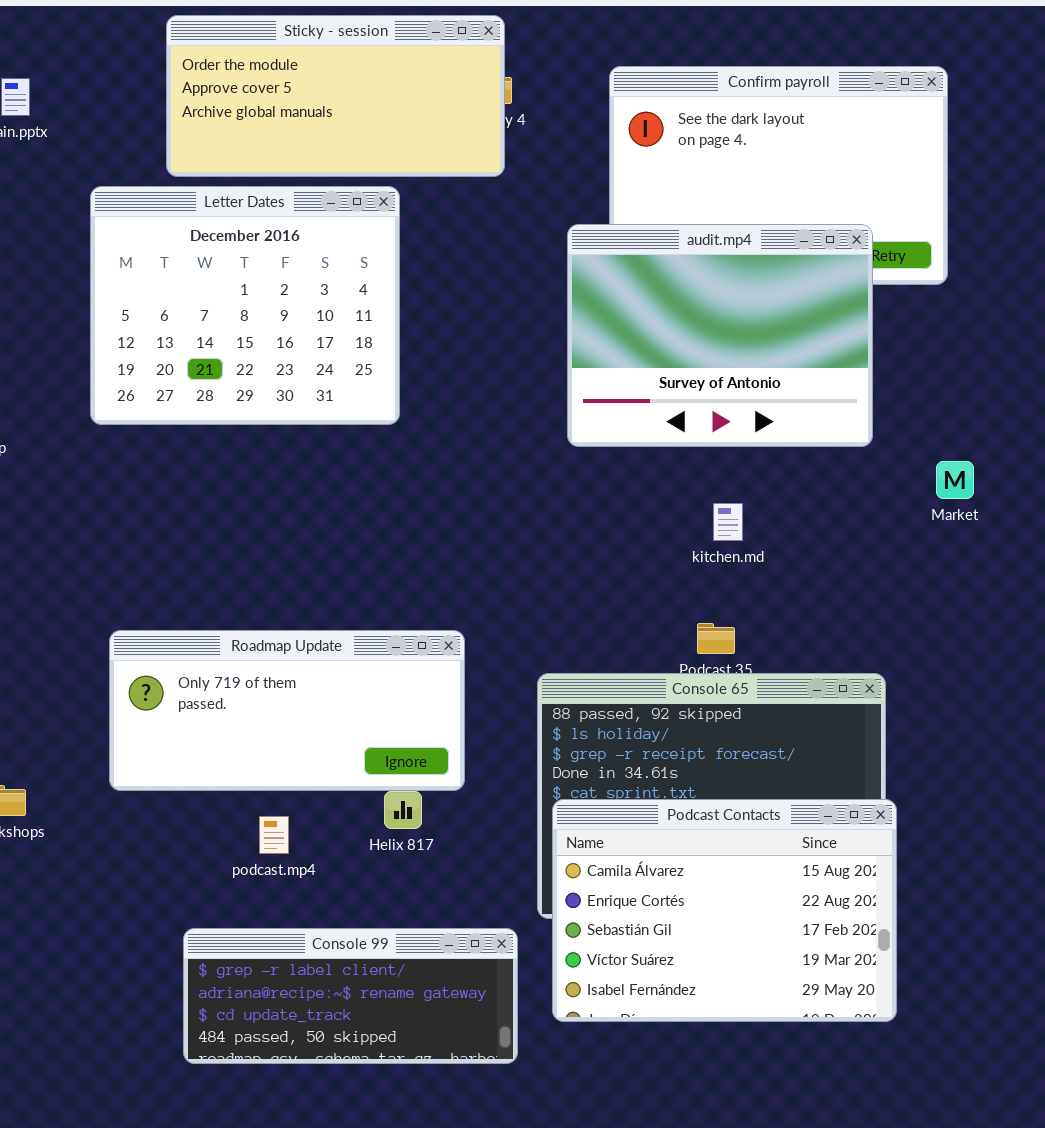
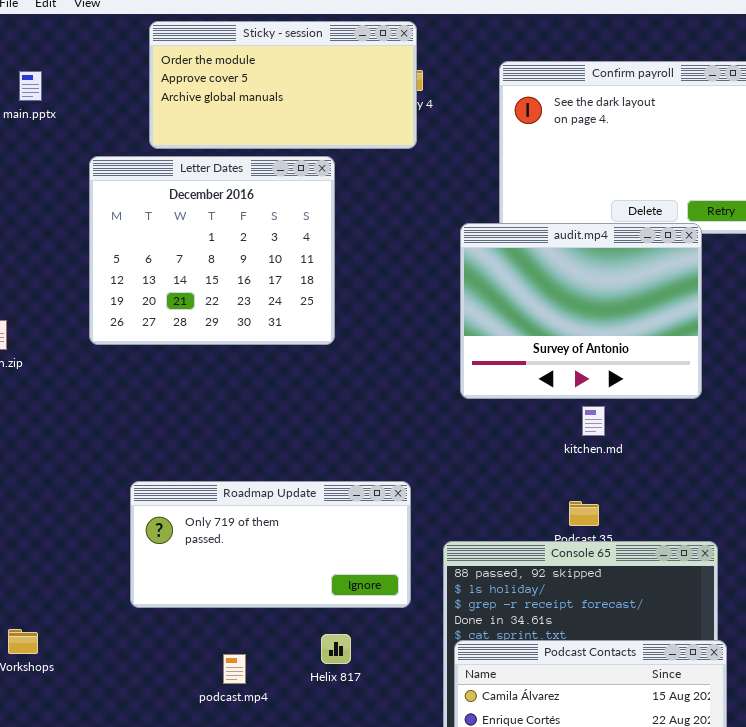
audit.mp4: [567,224,873,447] -> [460,223,702,399], moved
Roadmap Update: [109,630,465,791] -> [130,481,411,608], moved

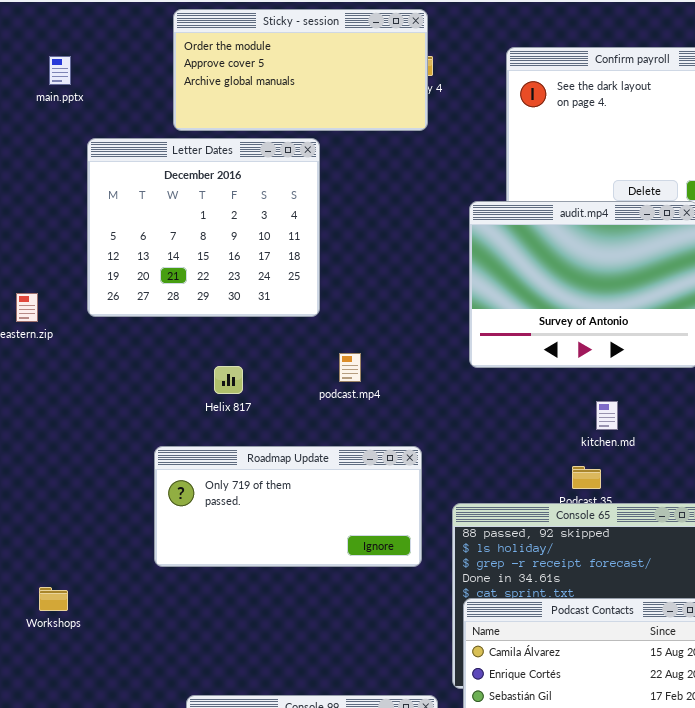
Letter Dates: [89,156,335,345] -> [87,138,320,317], moved
kitchen.md: [582,406,605,436] -> [596,401,618,430], moved
Helix 817: [321,634,351,664] -> [214,366,243,394], moved
podcast.mp4: [223,654,246,684] -> [339,353,361,382], moved

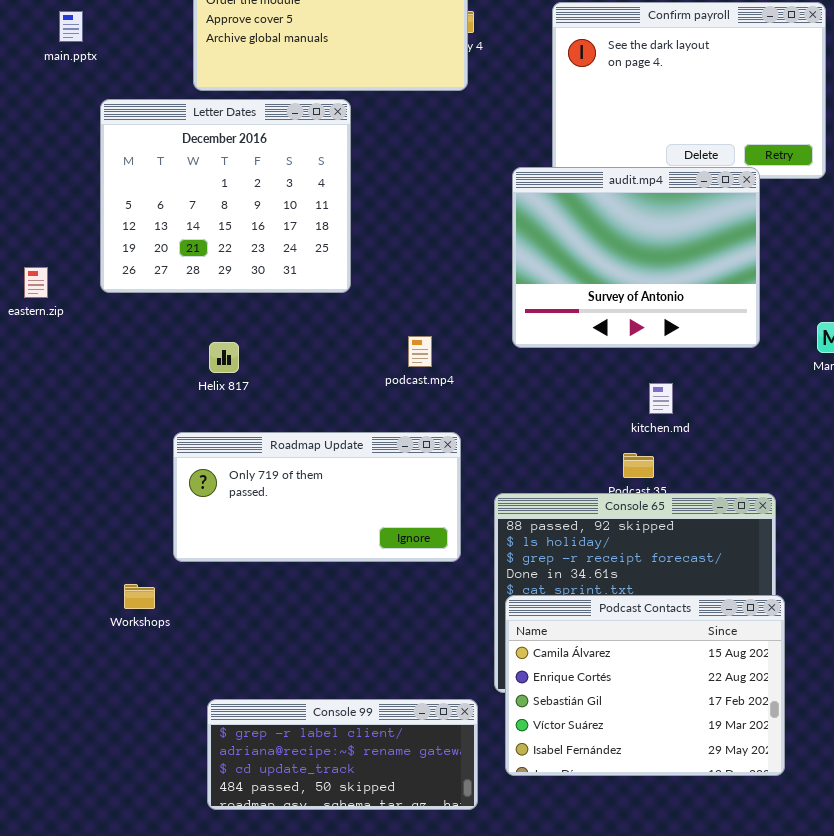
podcast.mp4: [339,353,361,382] -> [408,336,432,367], moved
Helix 817: [214,366,243,394] -> [209,342,239,373], moved
Workshops: [39,587,68,611] -> [124,584,155,609], moved

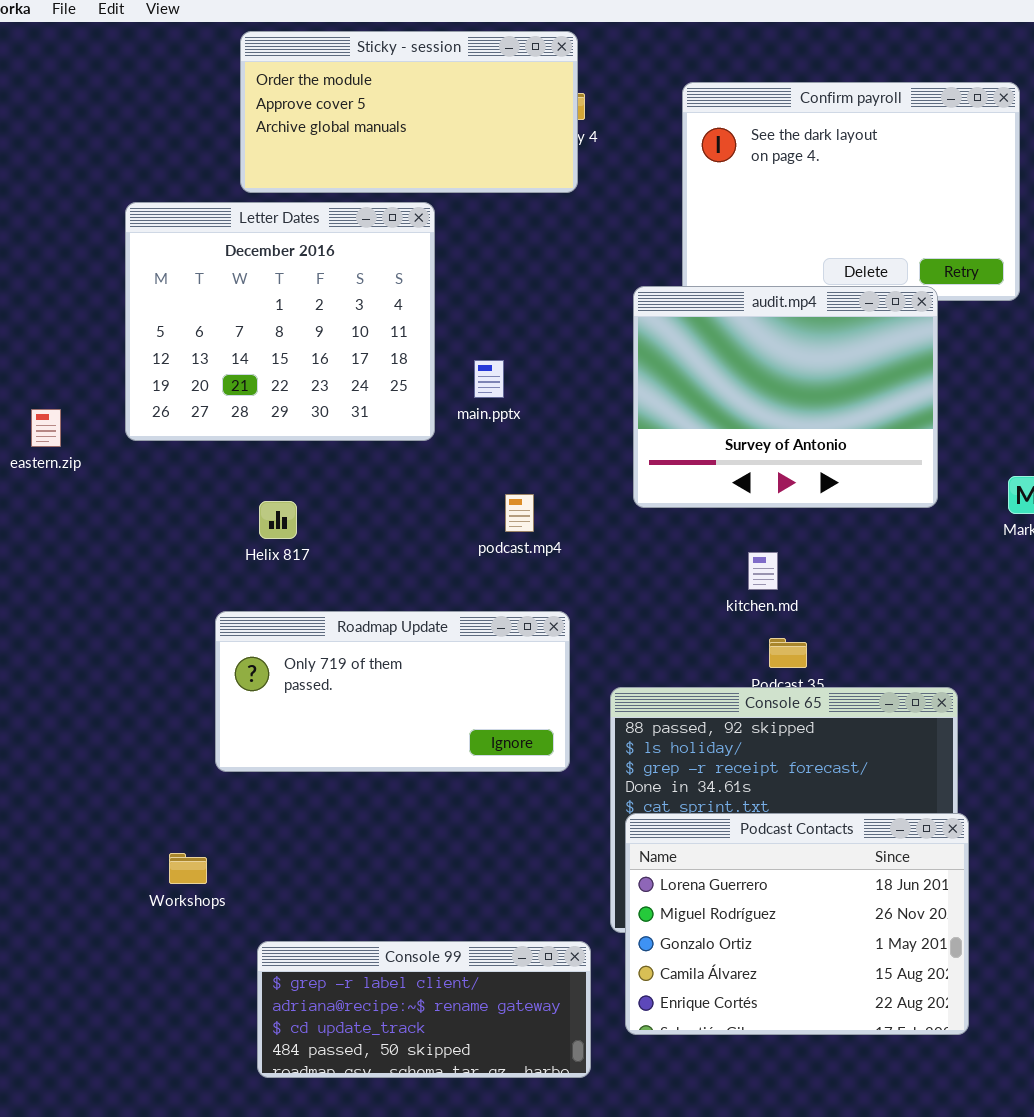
main.pptx: [59,11,83,42] -> [474,360,504,398], moved
kitchen.md: [649,383,673,414] -> [748,552,778,590], moved
Workshops: [124,584,155,609] -> [169,853,207,884], moved
Podcast Contacts: [505,595,785,776] -> [625,813,969,1035], scrolled up 3 rows

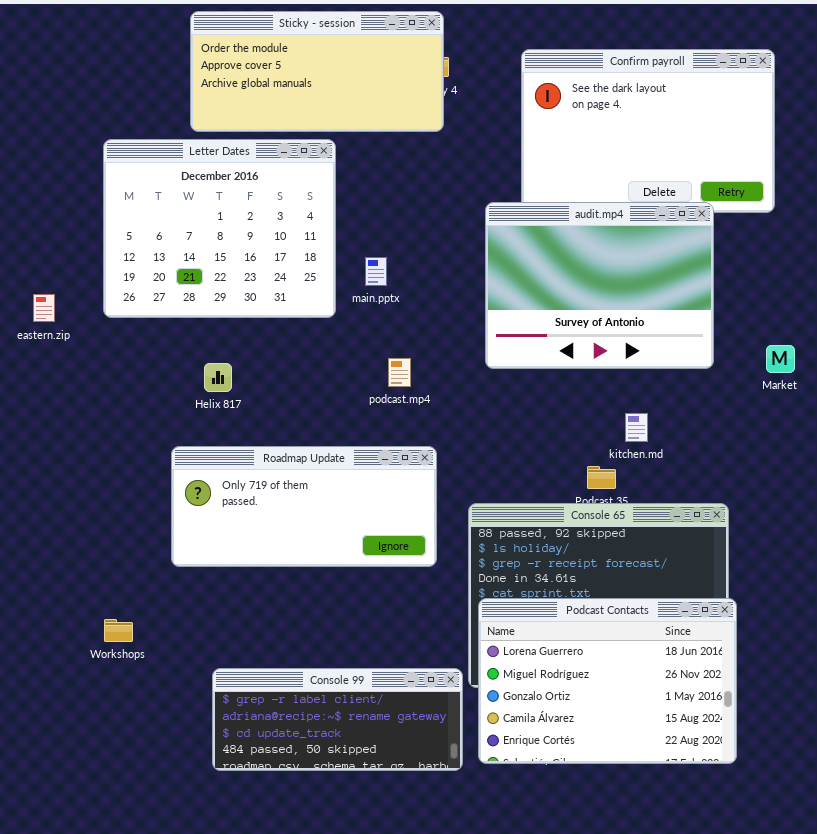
kitchen.md: [748,552,778,590] -> [625,413,648,442], moved
Workshops: [169,853,207,884] -> [104,619,133,642], moved
Console 99: [257,941,591,1078] -> [212,668,463,771], moved

